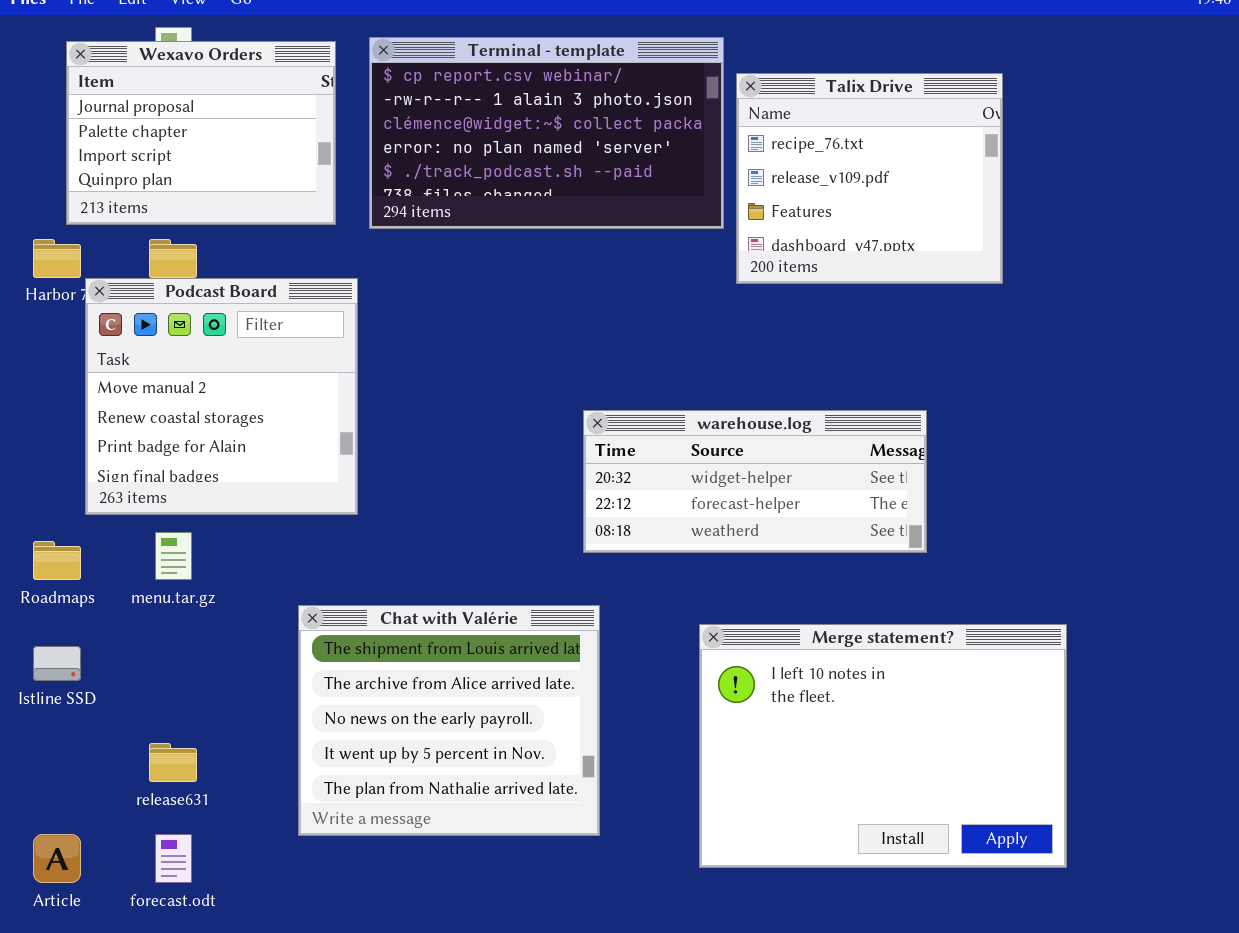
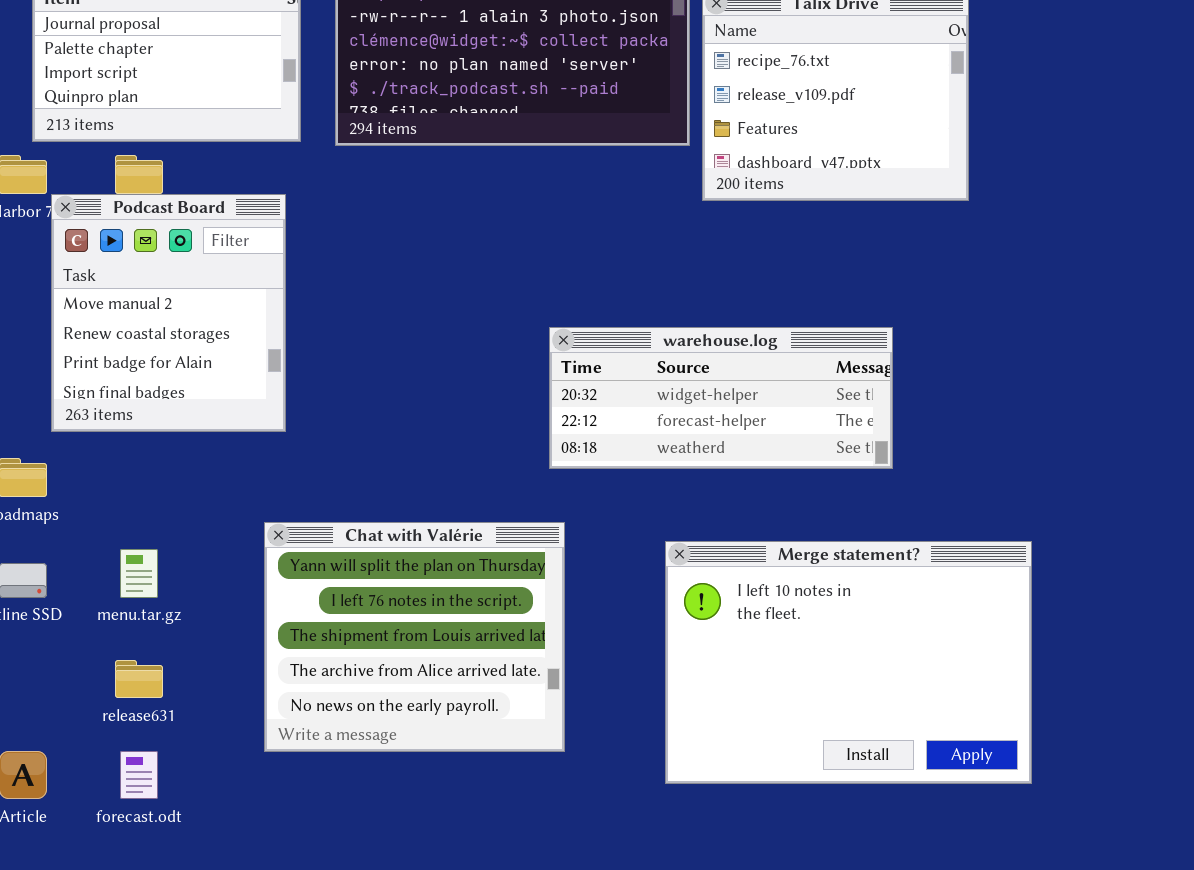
Podcast Board: [85,278,358,515] -> [51,194,286,432], resized
menu.tar.gz: [155,532,192,580] -> [120,549,158,598], moved
Chat with Valérie: [298,605,600,836] -> [264,522,565,752], scrolled up 2 rows

